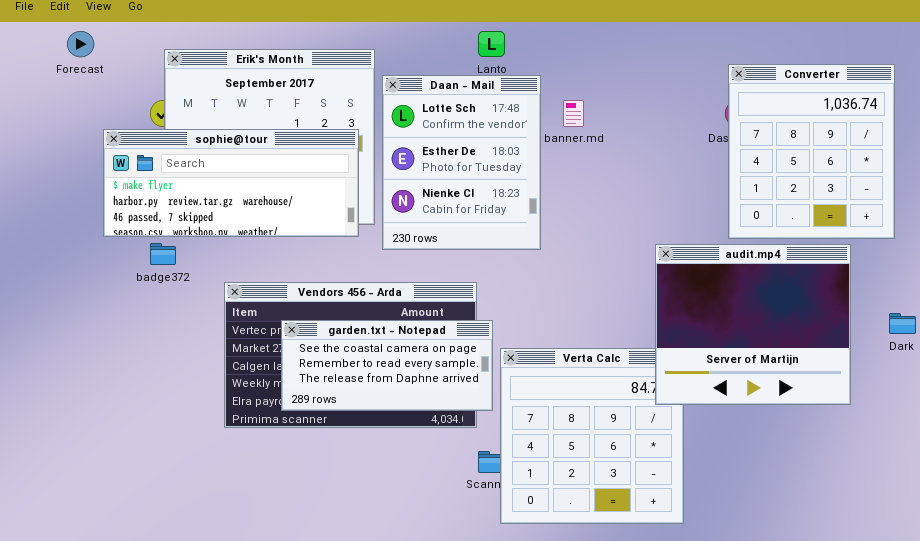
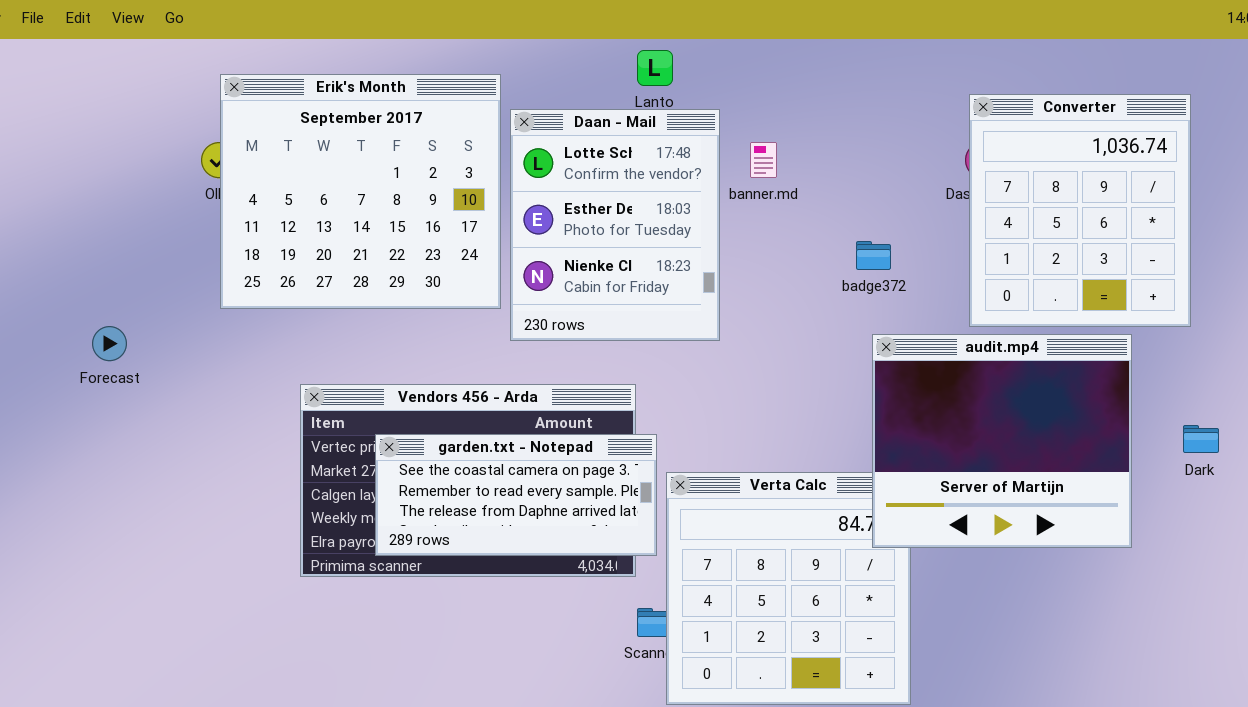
Forecast: [67,31,94,57] -> [92,326,127,361], moved
sophie@tour: [103,129,359,237] -> none, closed
badge372: [150,243,176,265] -> [856,241,891,270], moved

